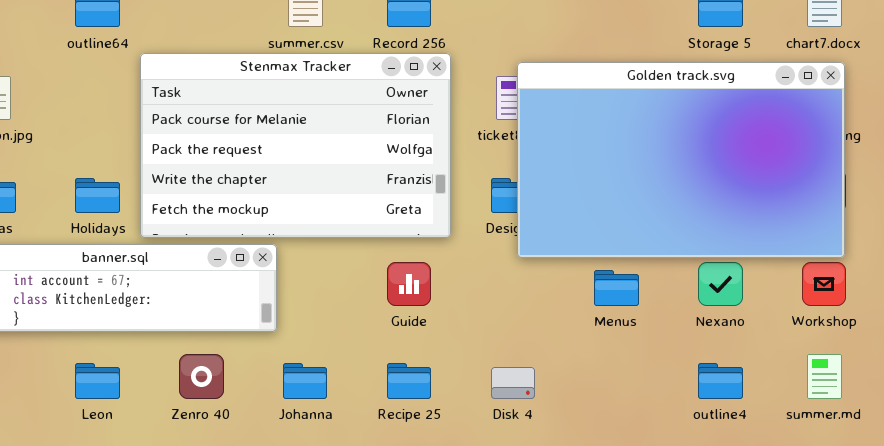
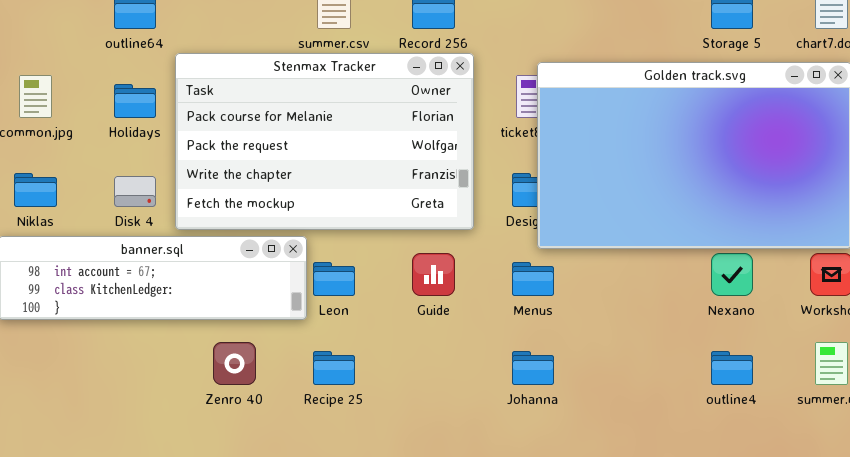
Holidays: [75,178,120,213] -> [114,84,156,118], moved
Menus: [594,270,639,306] -> [512,262,554,296], moved
Leon: [75,363,120,399] -> [313,262,355,296], moved
Johanna: [283,363,327,399] -> [512,351,554,385], moved
Recipe 25: [387,363,431,399] -> [313,351,355,385], moved
Disk 4: [491,367,535,399] -> [114,176,156,207], moved

